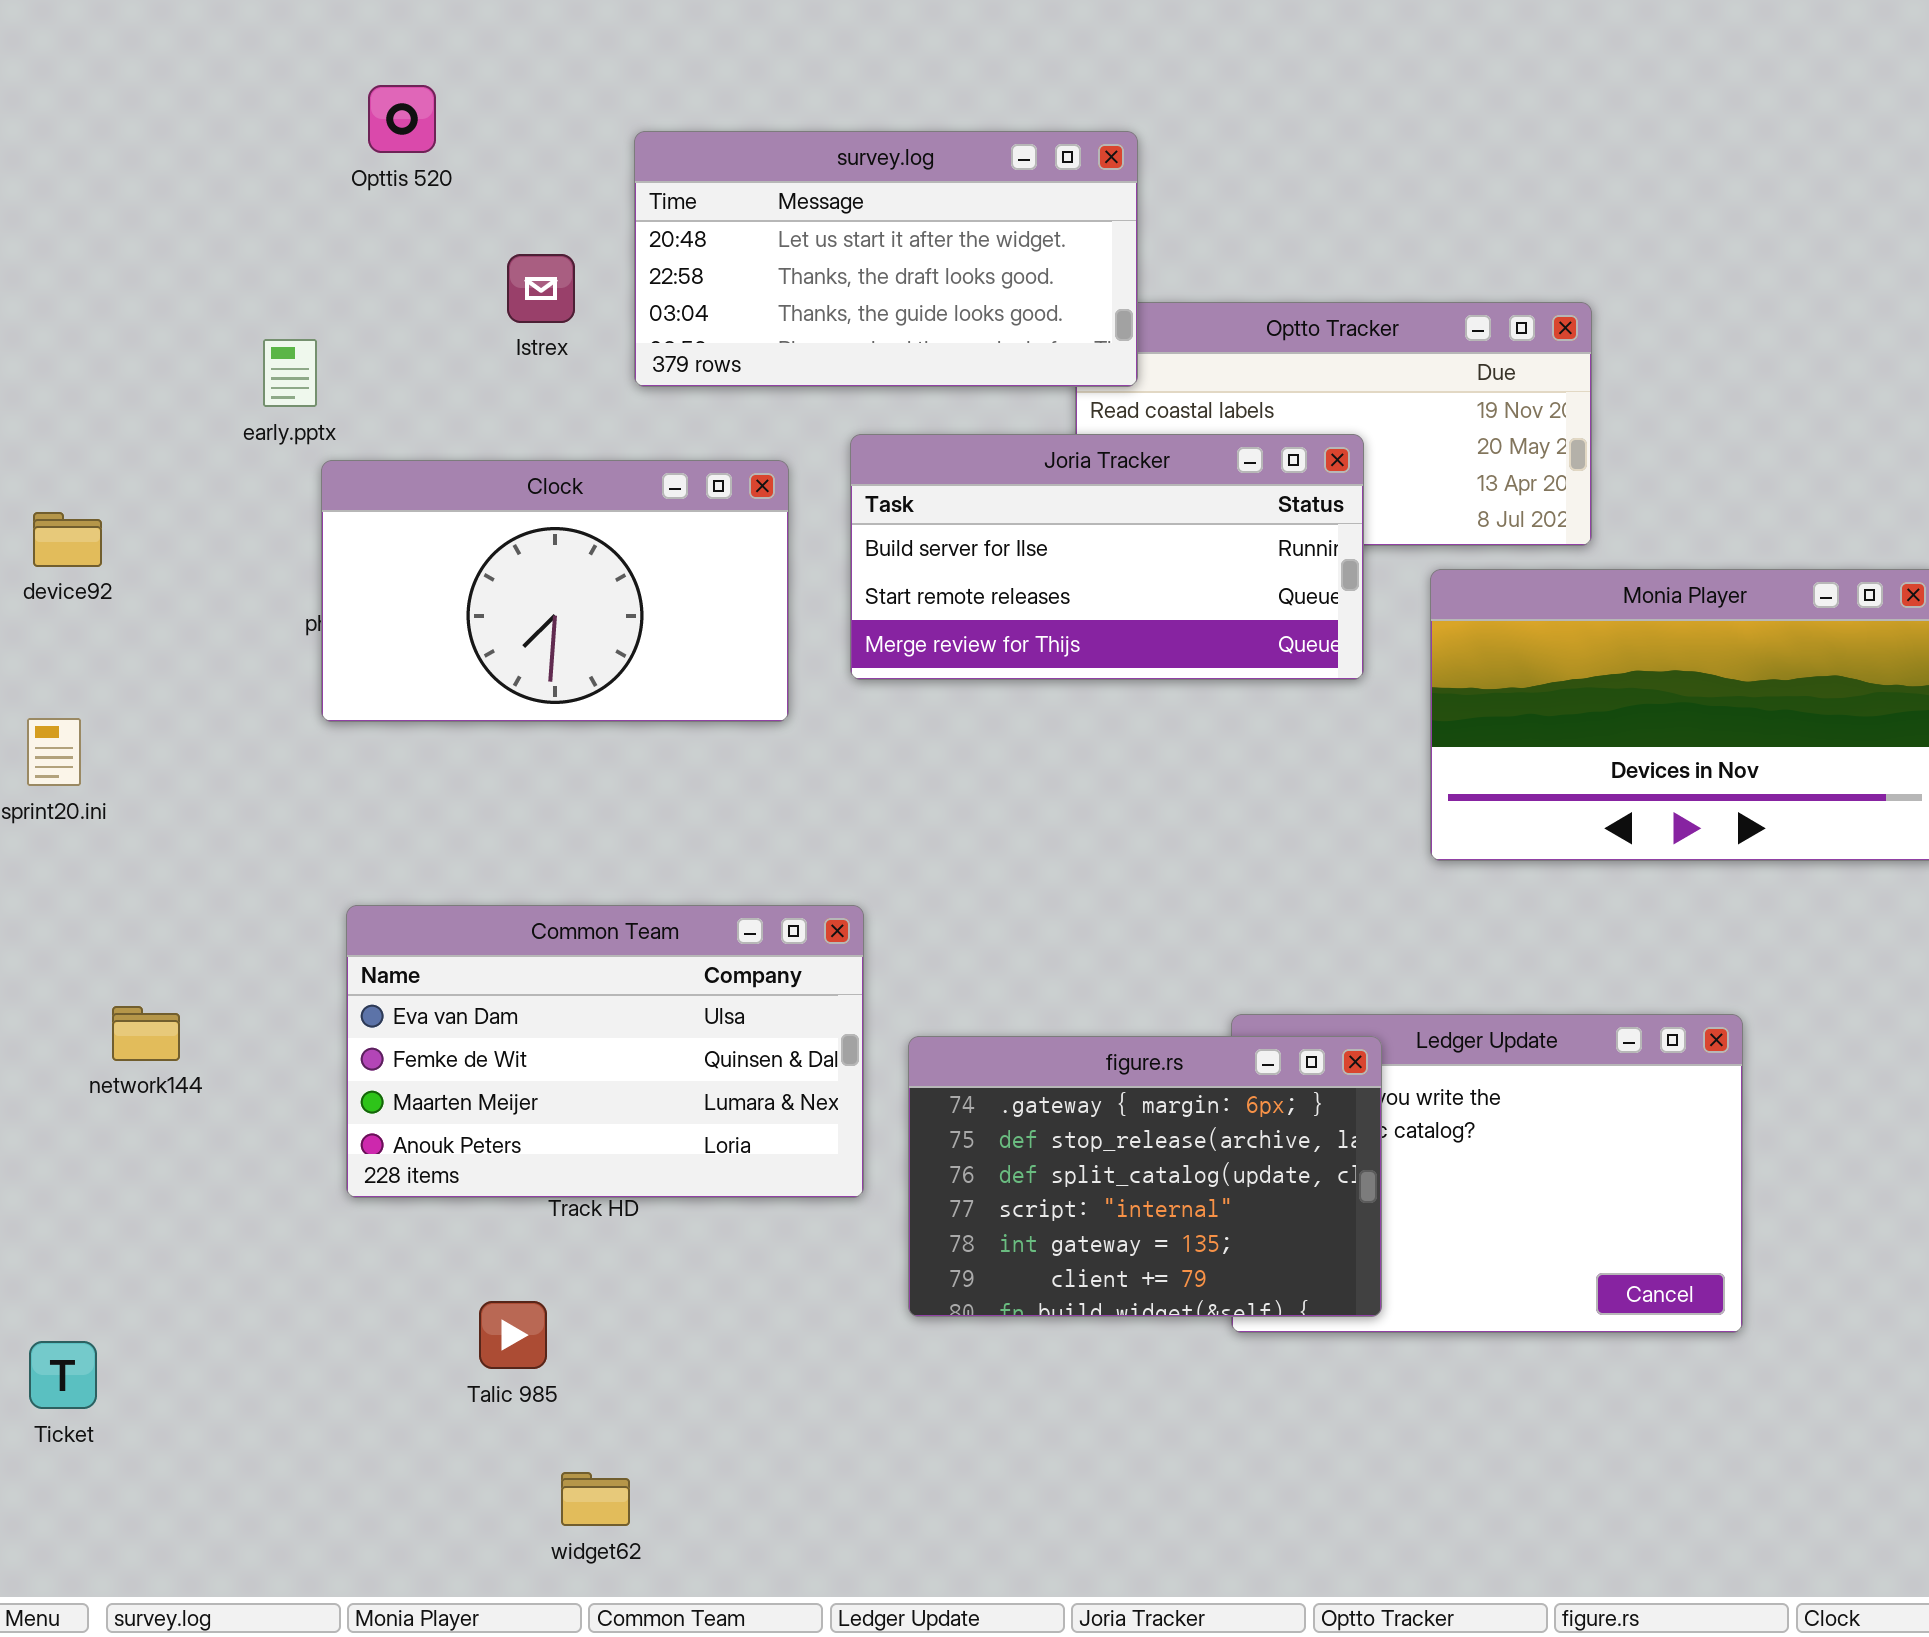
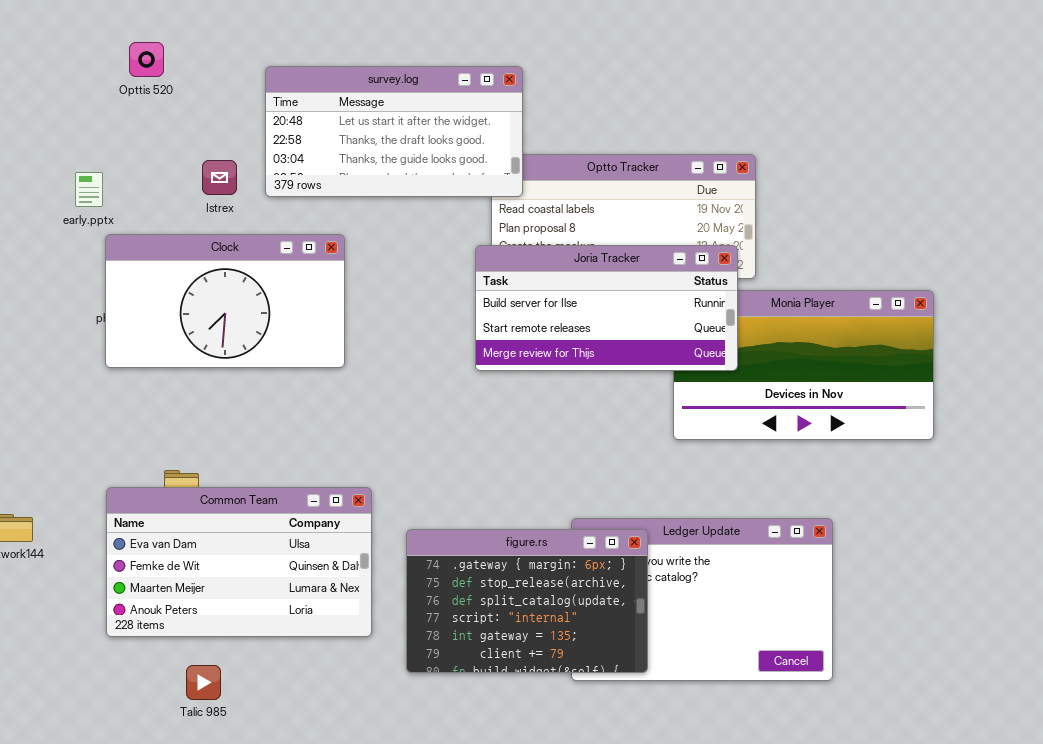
Istrex: [507,254,575,323] -> [202,160,237,195], moved
Joria Tracker: [850,434,1364,680] -> [475,245,738,371], moved
Common Team: [346,905,864,1198] -> [106,487,372,637], moved

